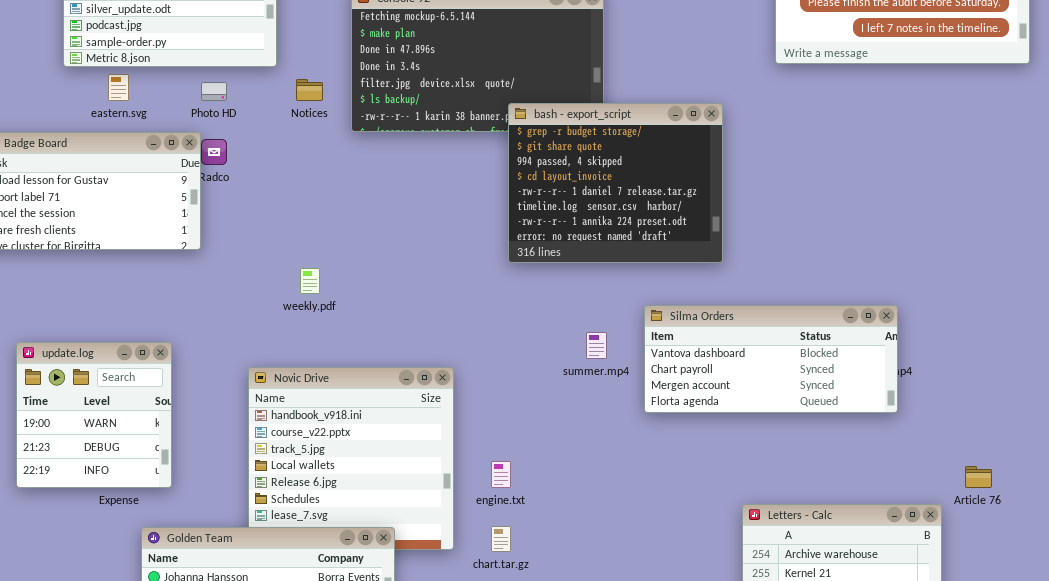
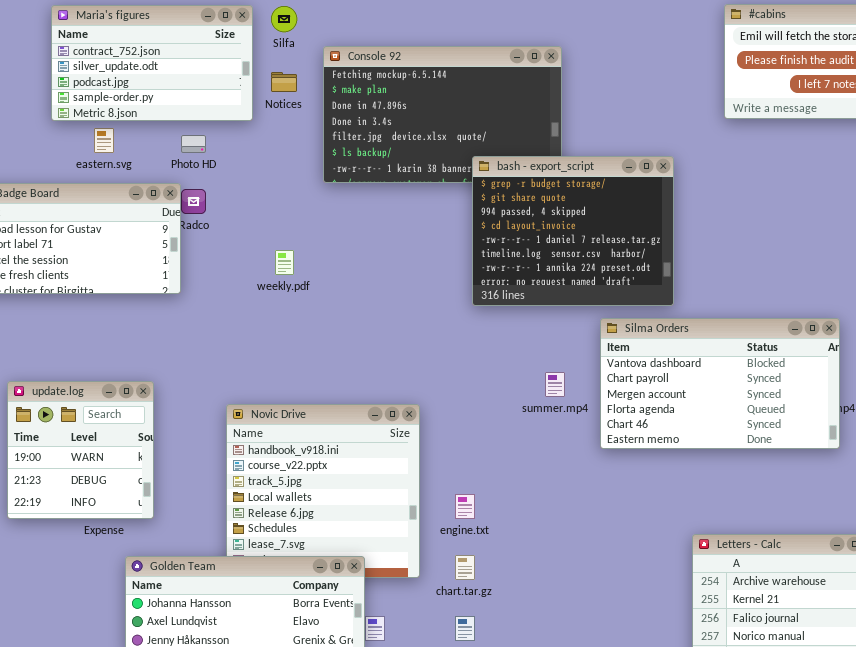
Notices: [296,79,323,101] -> [271,72,297,92], moved
weekly.pdf: [300,268,320,294] -> [275,250,294,275], moved
Silma Orders: [644,305,898,413] -> [600,318,840,449], resized

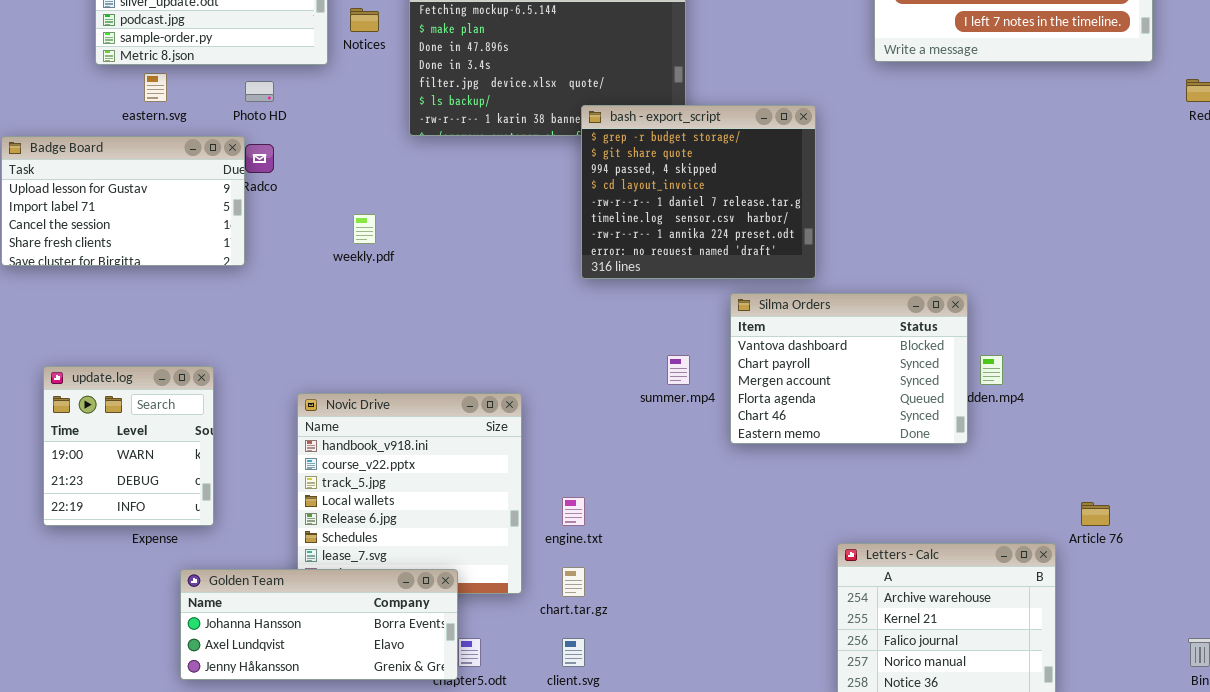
Silma Orders: [600,318,840,449] -> [730,293,968,444], resized

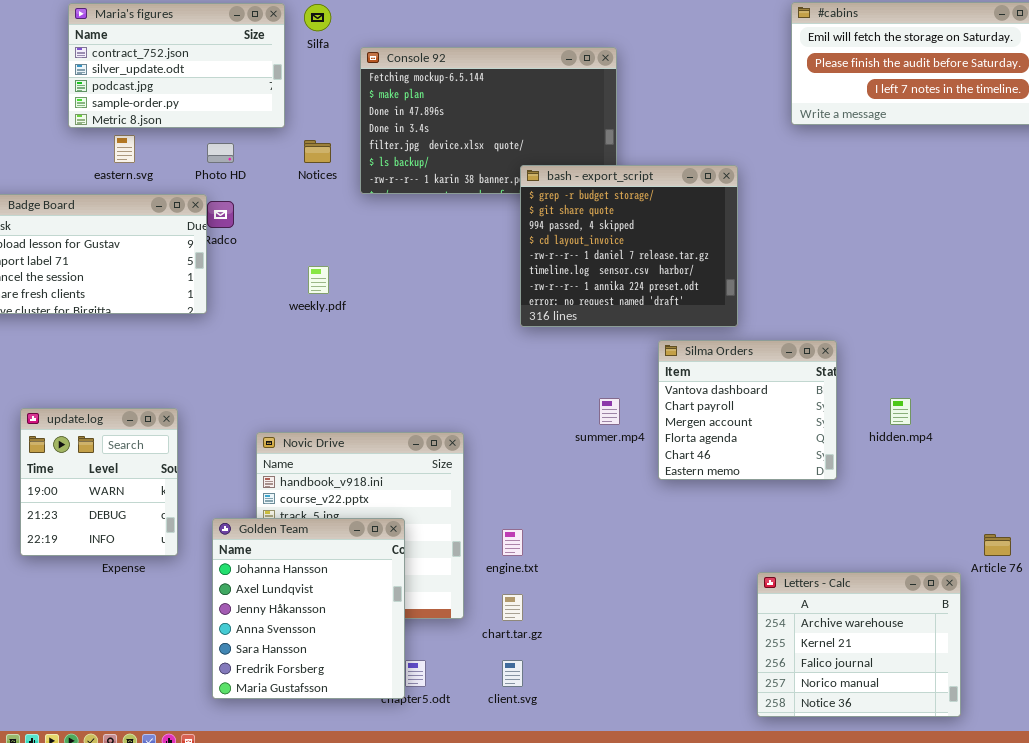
Notices: [350,8,379,32] -> [304,140,331,163], moved
Silma Orders: [730,293,968,444] -> [658,340,837,480], resized
Golden Team: [180,569,458,680] -> [212,518,405,699], resized

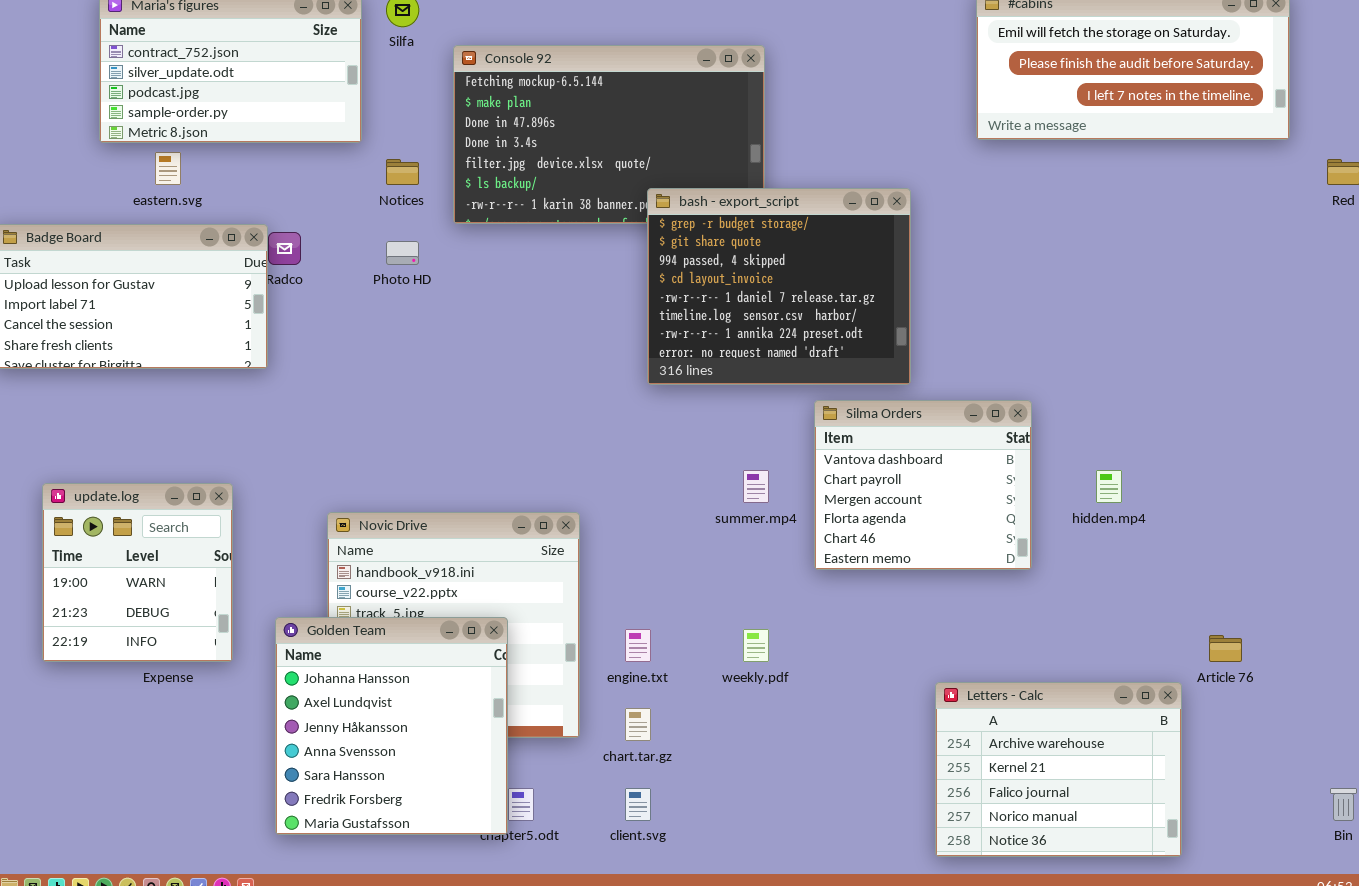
Photo HD: [207,143,234,163] -> [386,241,419,265], moved
weekly.pdf: [308,266,329,294] -> [743,629,769,662], moved

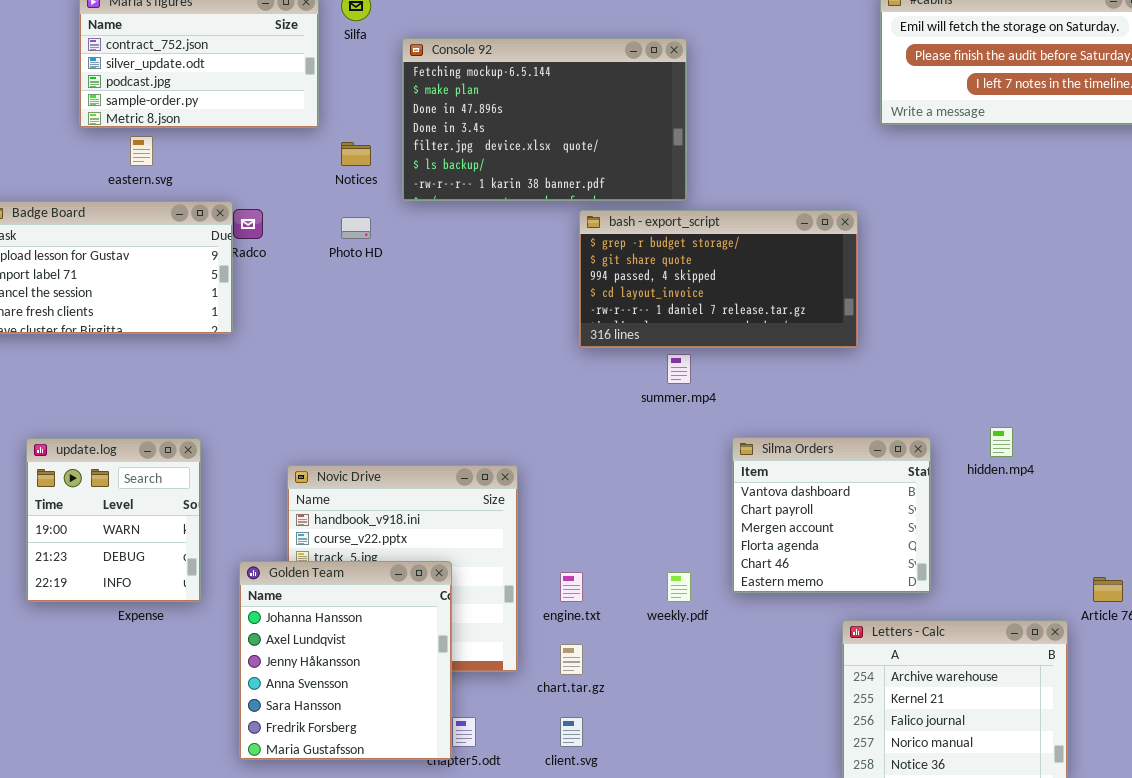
bash - export_script: [647,188,911,385] -> [579,210,858,348], resized
Silma Orders: [814,400,1032,570] -> [732,437,931,593], moved
summer.mp4: [743,470,769,503] -> [667,354,691,384], moved

